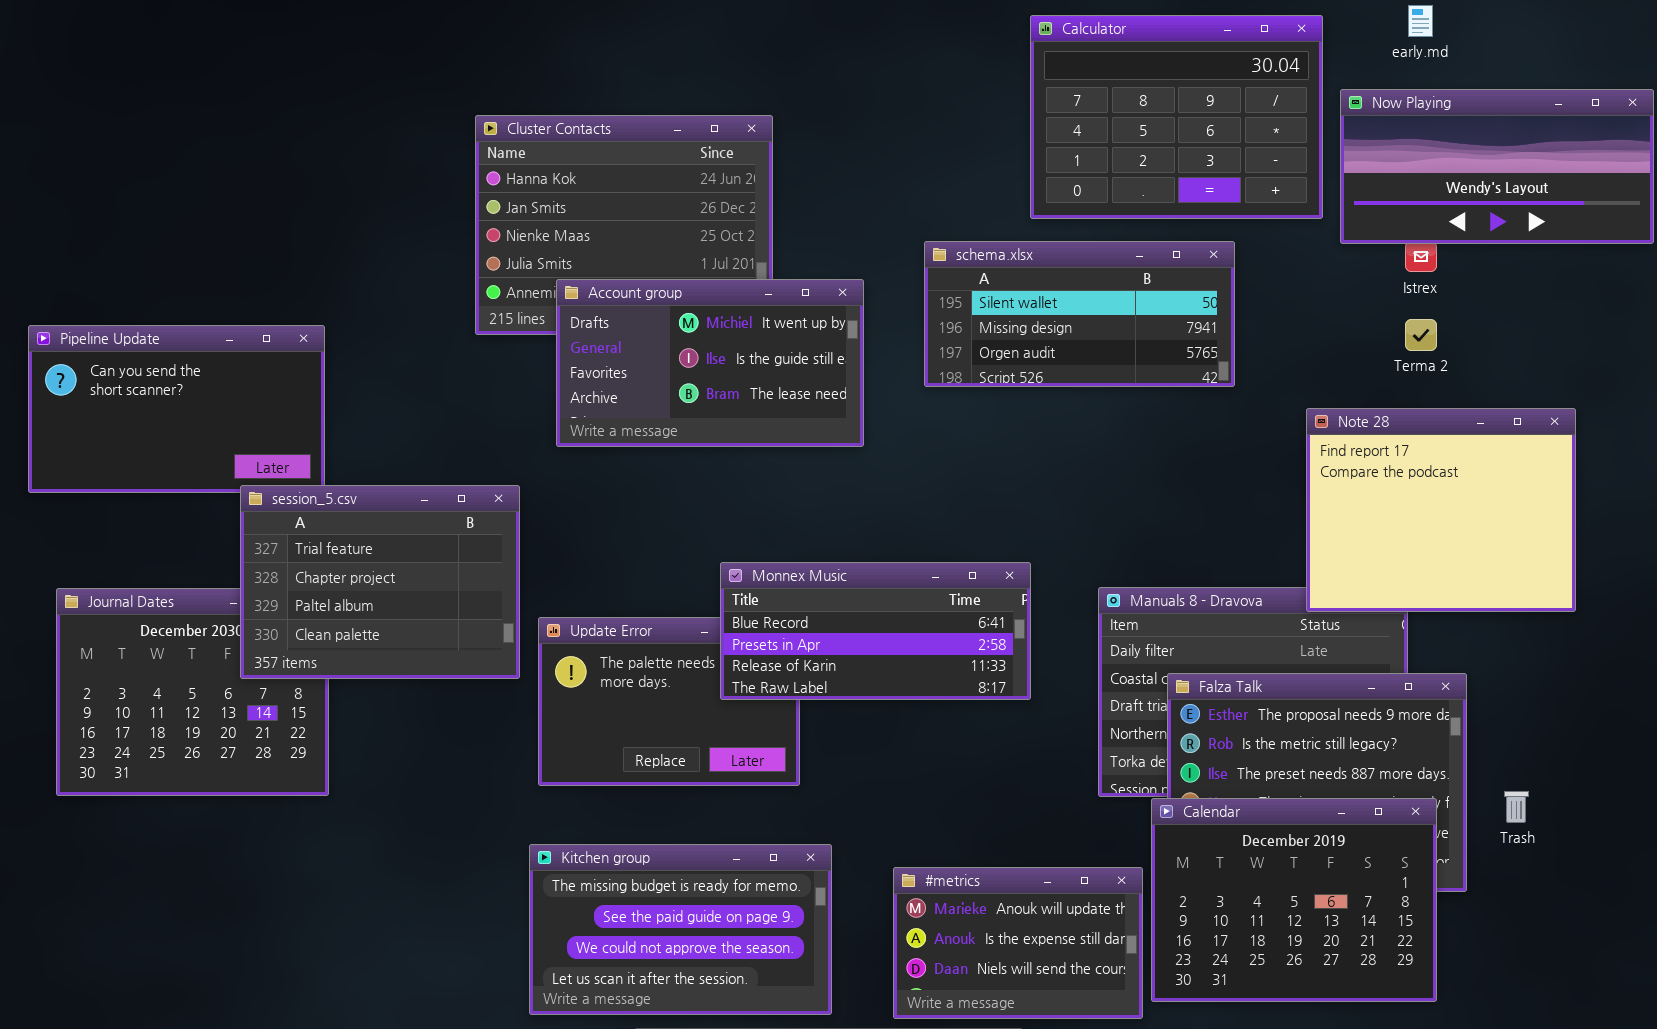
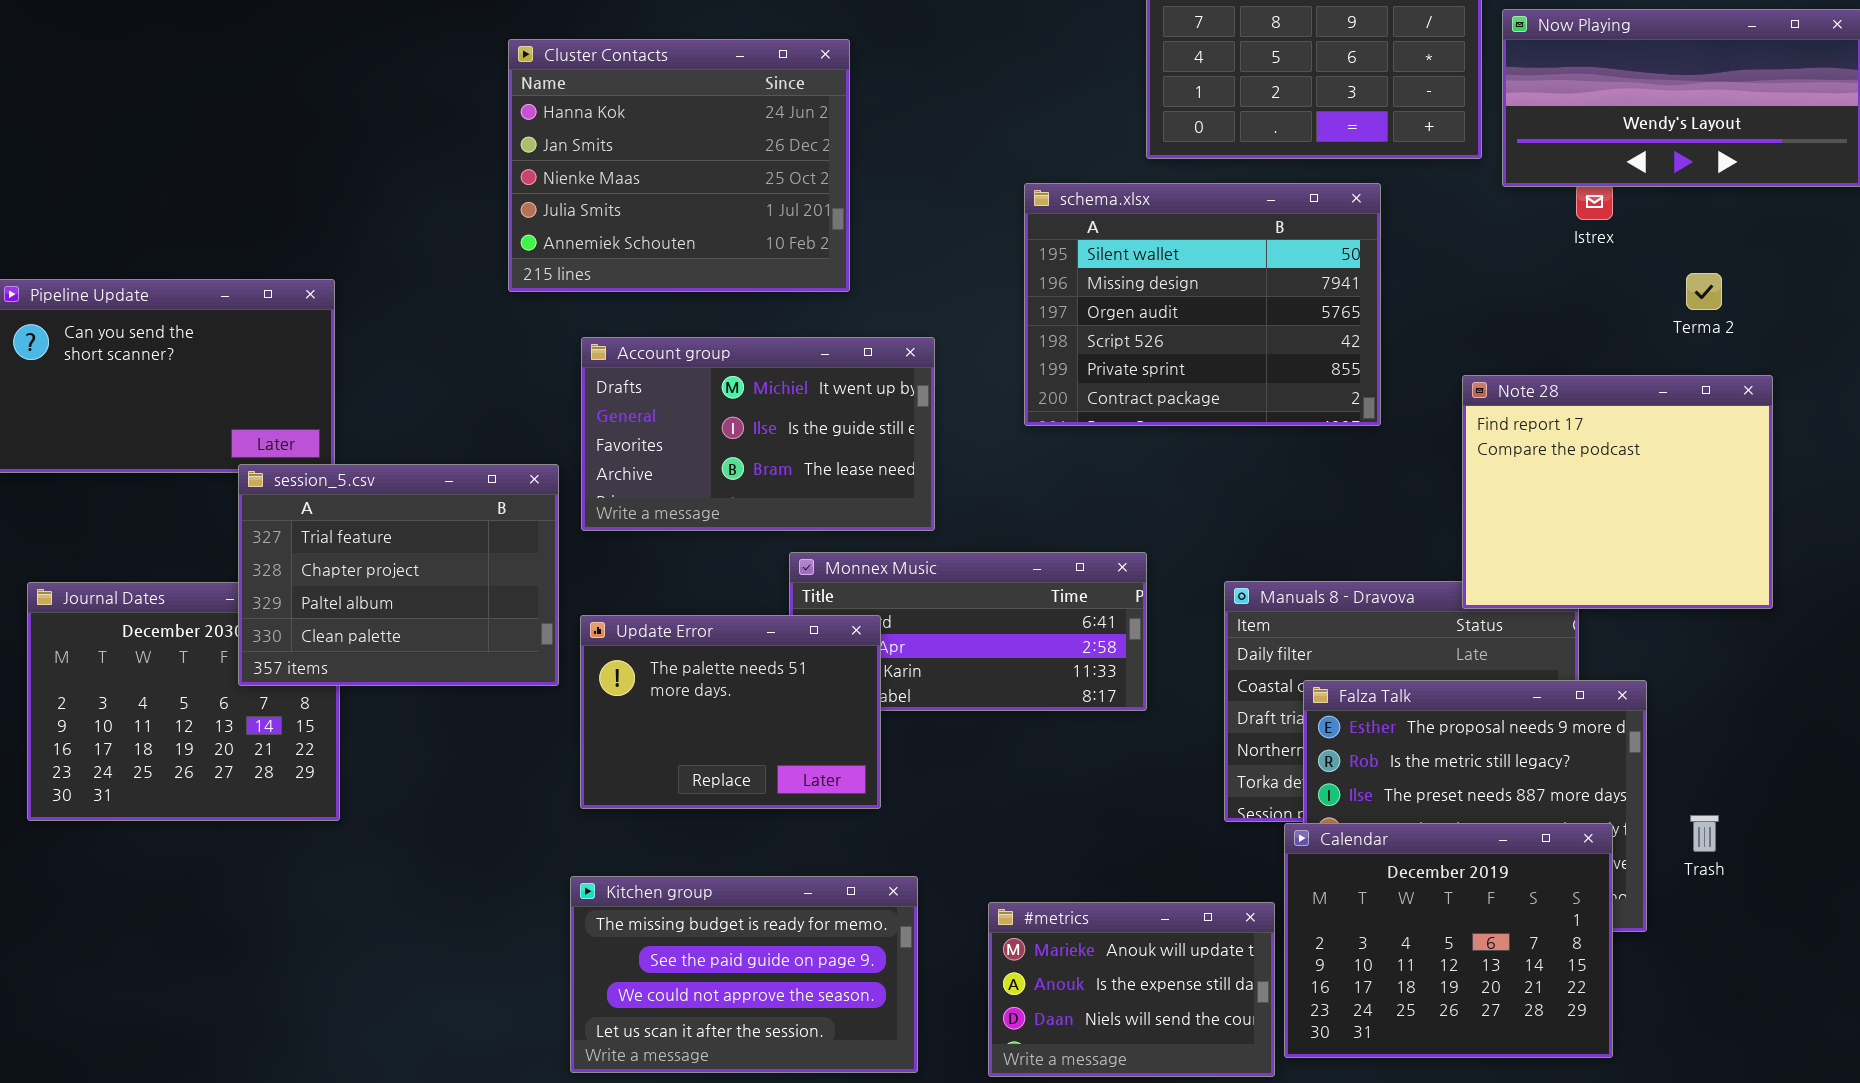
schema.xlsx: [924,241,1235,387] -> [1024,183,1381,426], resized
Account group: [556,279,864,447] -> [581,337,935,531], moved
Terma 2: [1405,319,1437,351] -> [1686,273,1722,310], moved
Update Error: [538,617,800,786] -> [580,615,881,809], raised

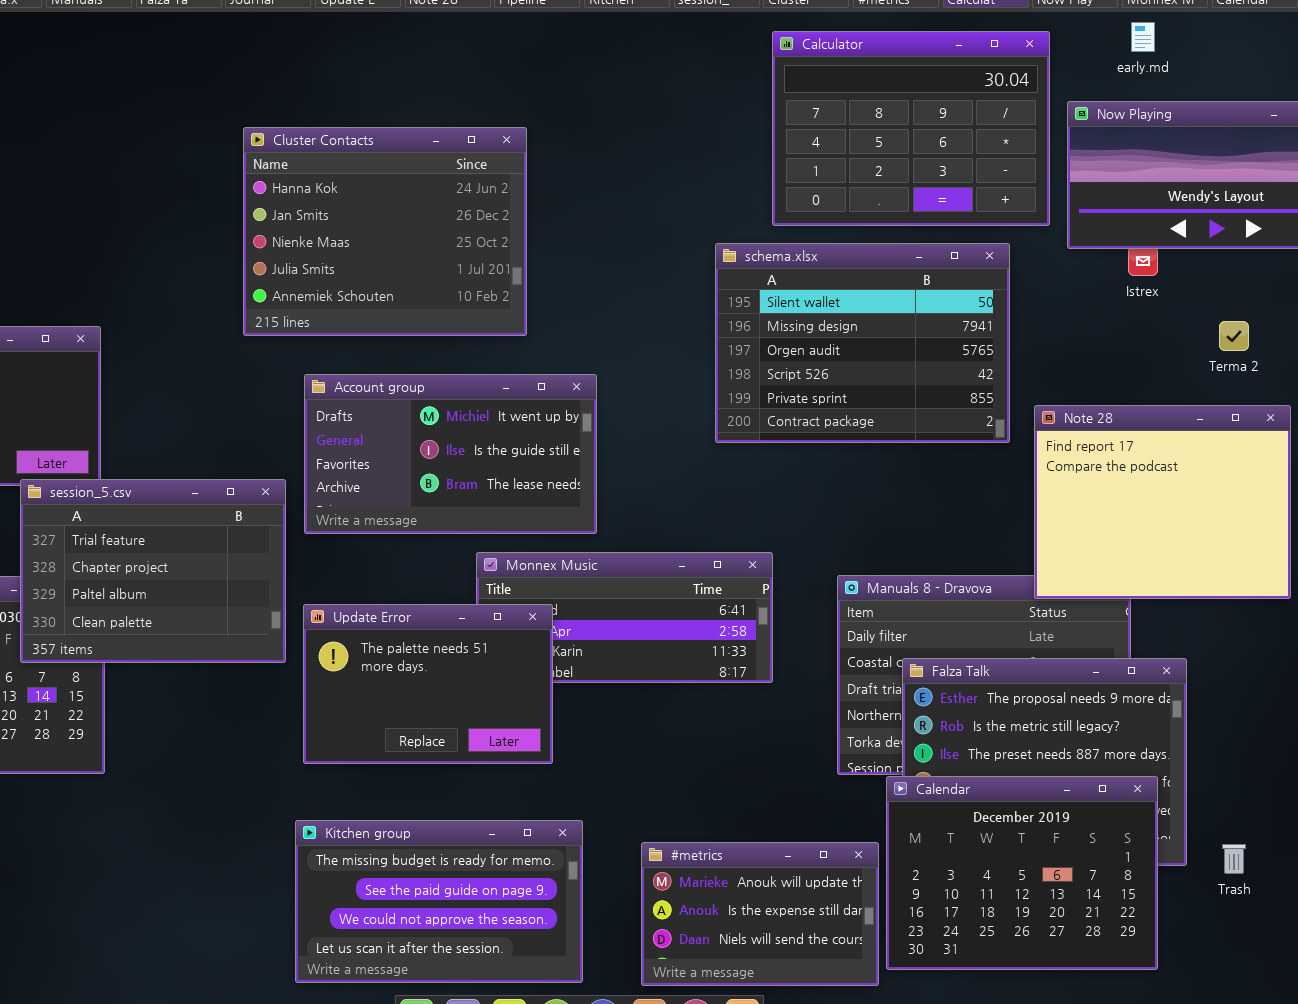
schema.xlsx: [1024,183,1381,426] -> [715,243,1010,443], moved
Trash: [1690,815,1719,852] -> [1222,844,1246,874], moved

